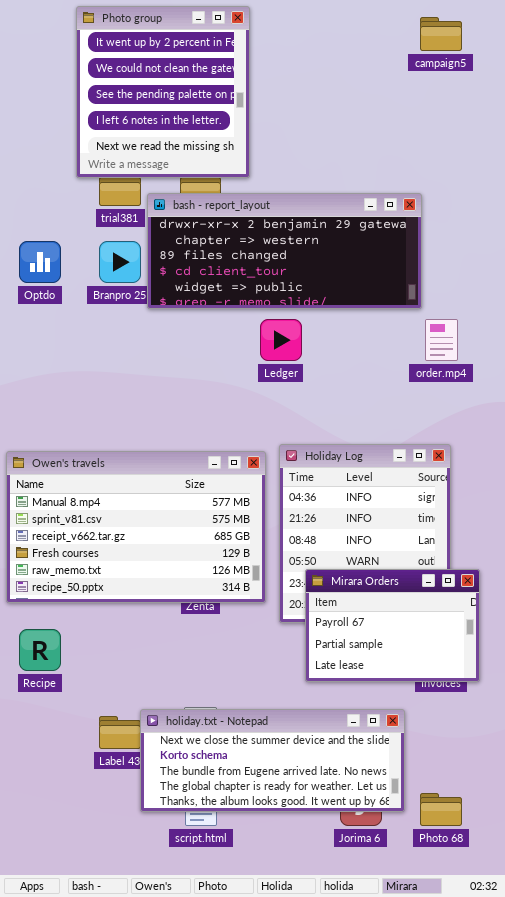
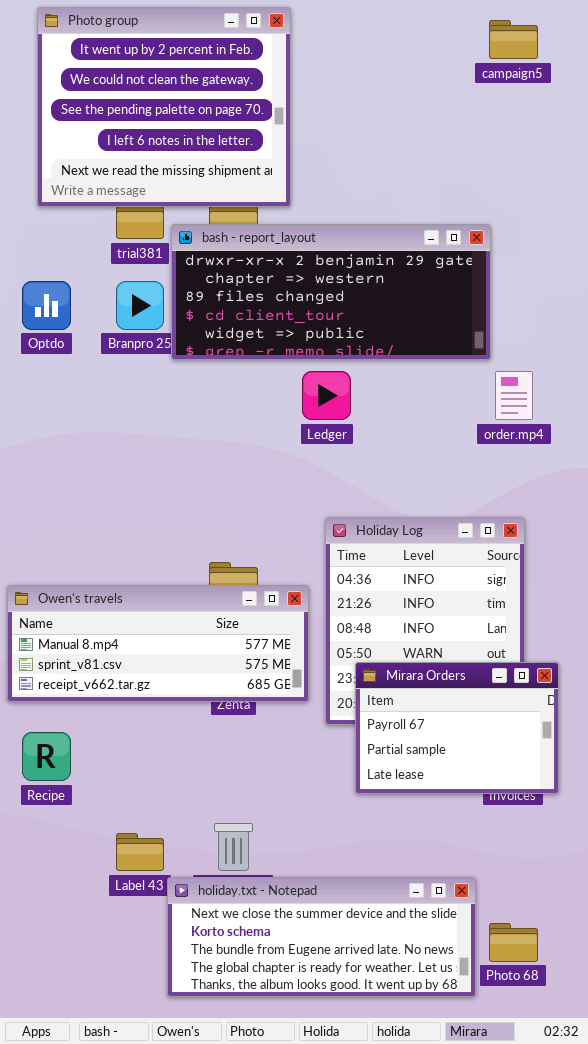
Photo group: [76,6,250,178] -> [37,7,291,207], resized
Owen's travels: [6,451,266,603] -> [7,585,309,702], resized
holiday.txt - Notepad: [140,709,405,812] -> [167,877,476,997], moved

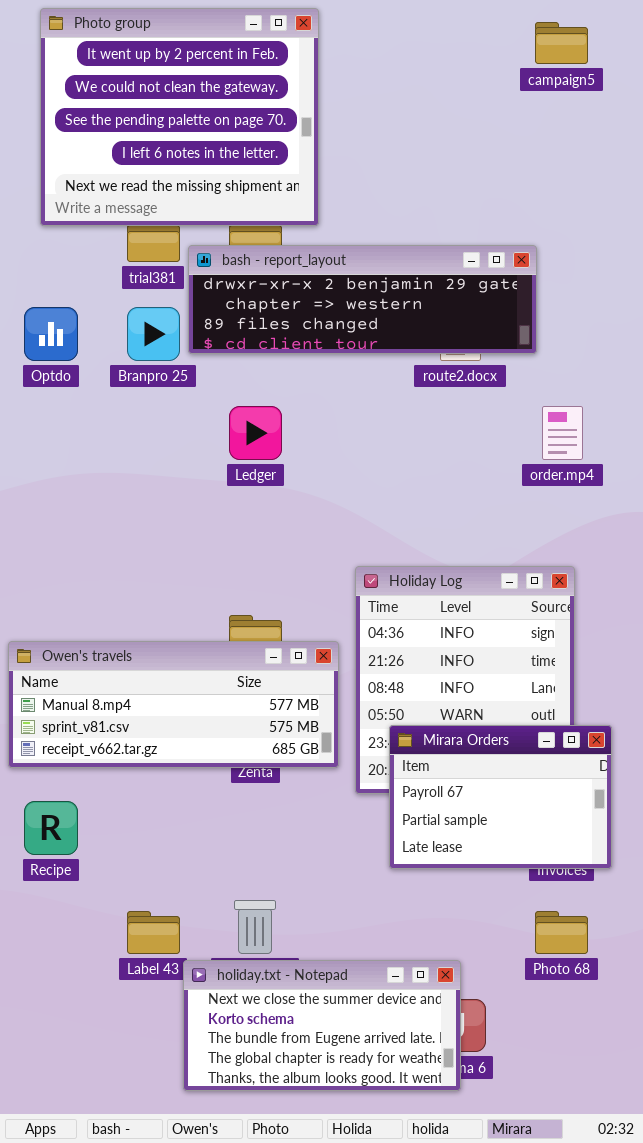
bash - report_layout: [171,224,491,360] -> [188,245,537,354], resized
Ledger: [302,371,351,420] -> [229,406,282,460], moved
holiday.txt - Notepad: [167,877,476,997] -> [183,960,461,1091], resized
Photo 68: [489,923,538,962] -> [535,911,588,954], moved

